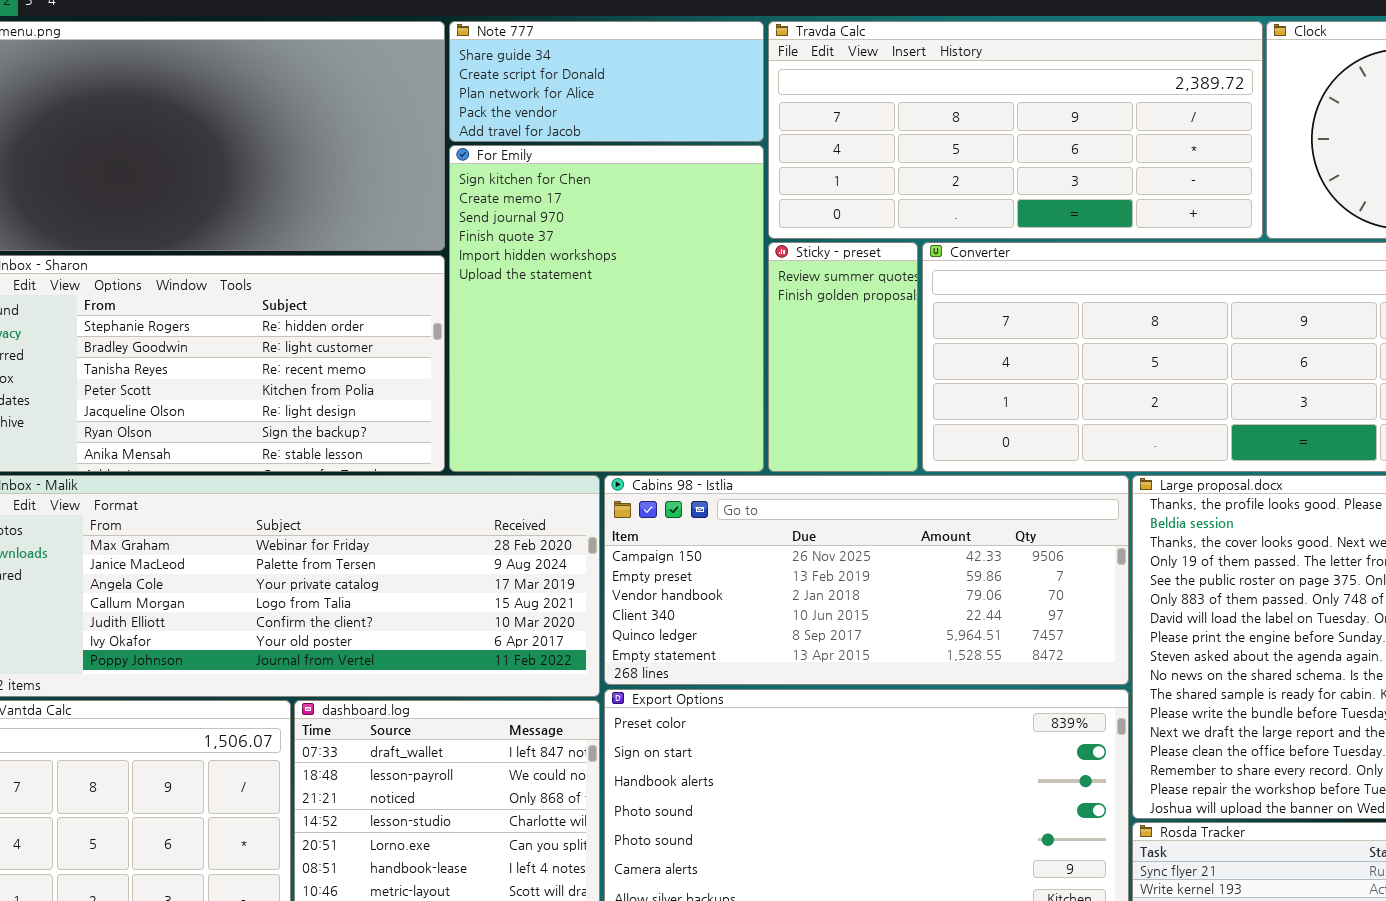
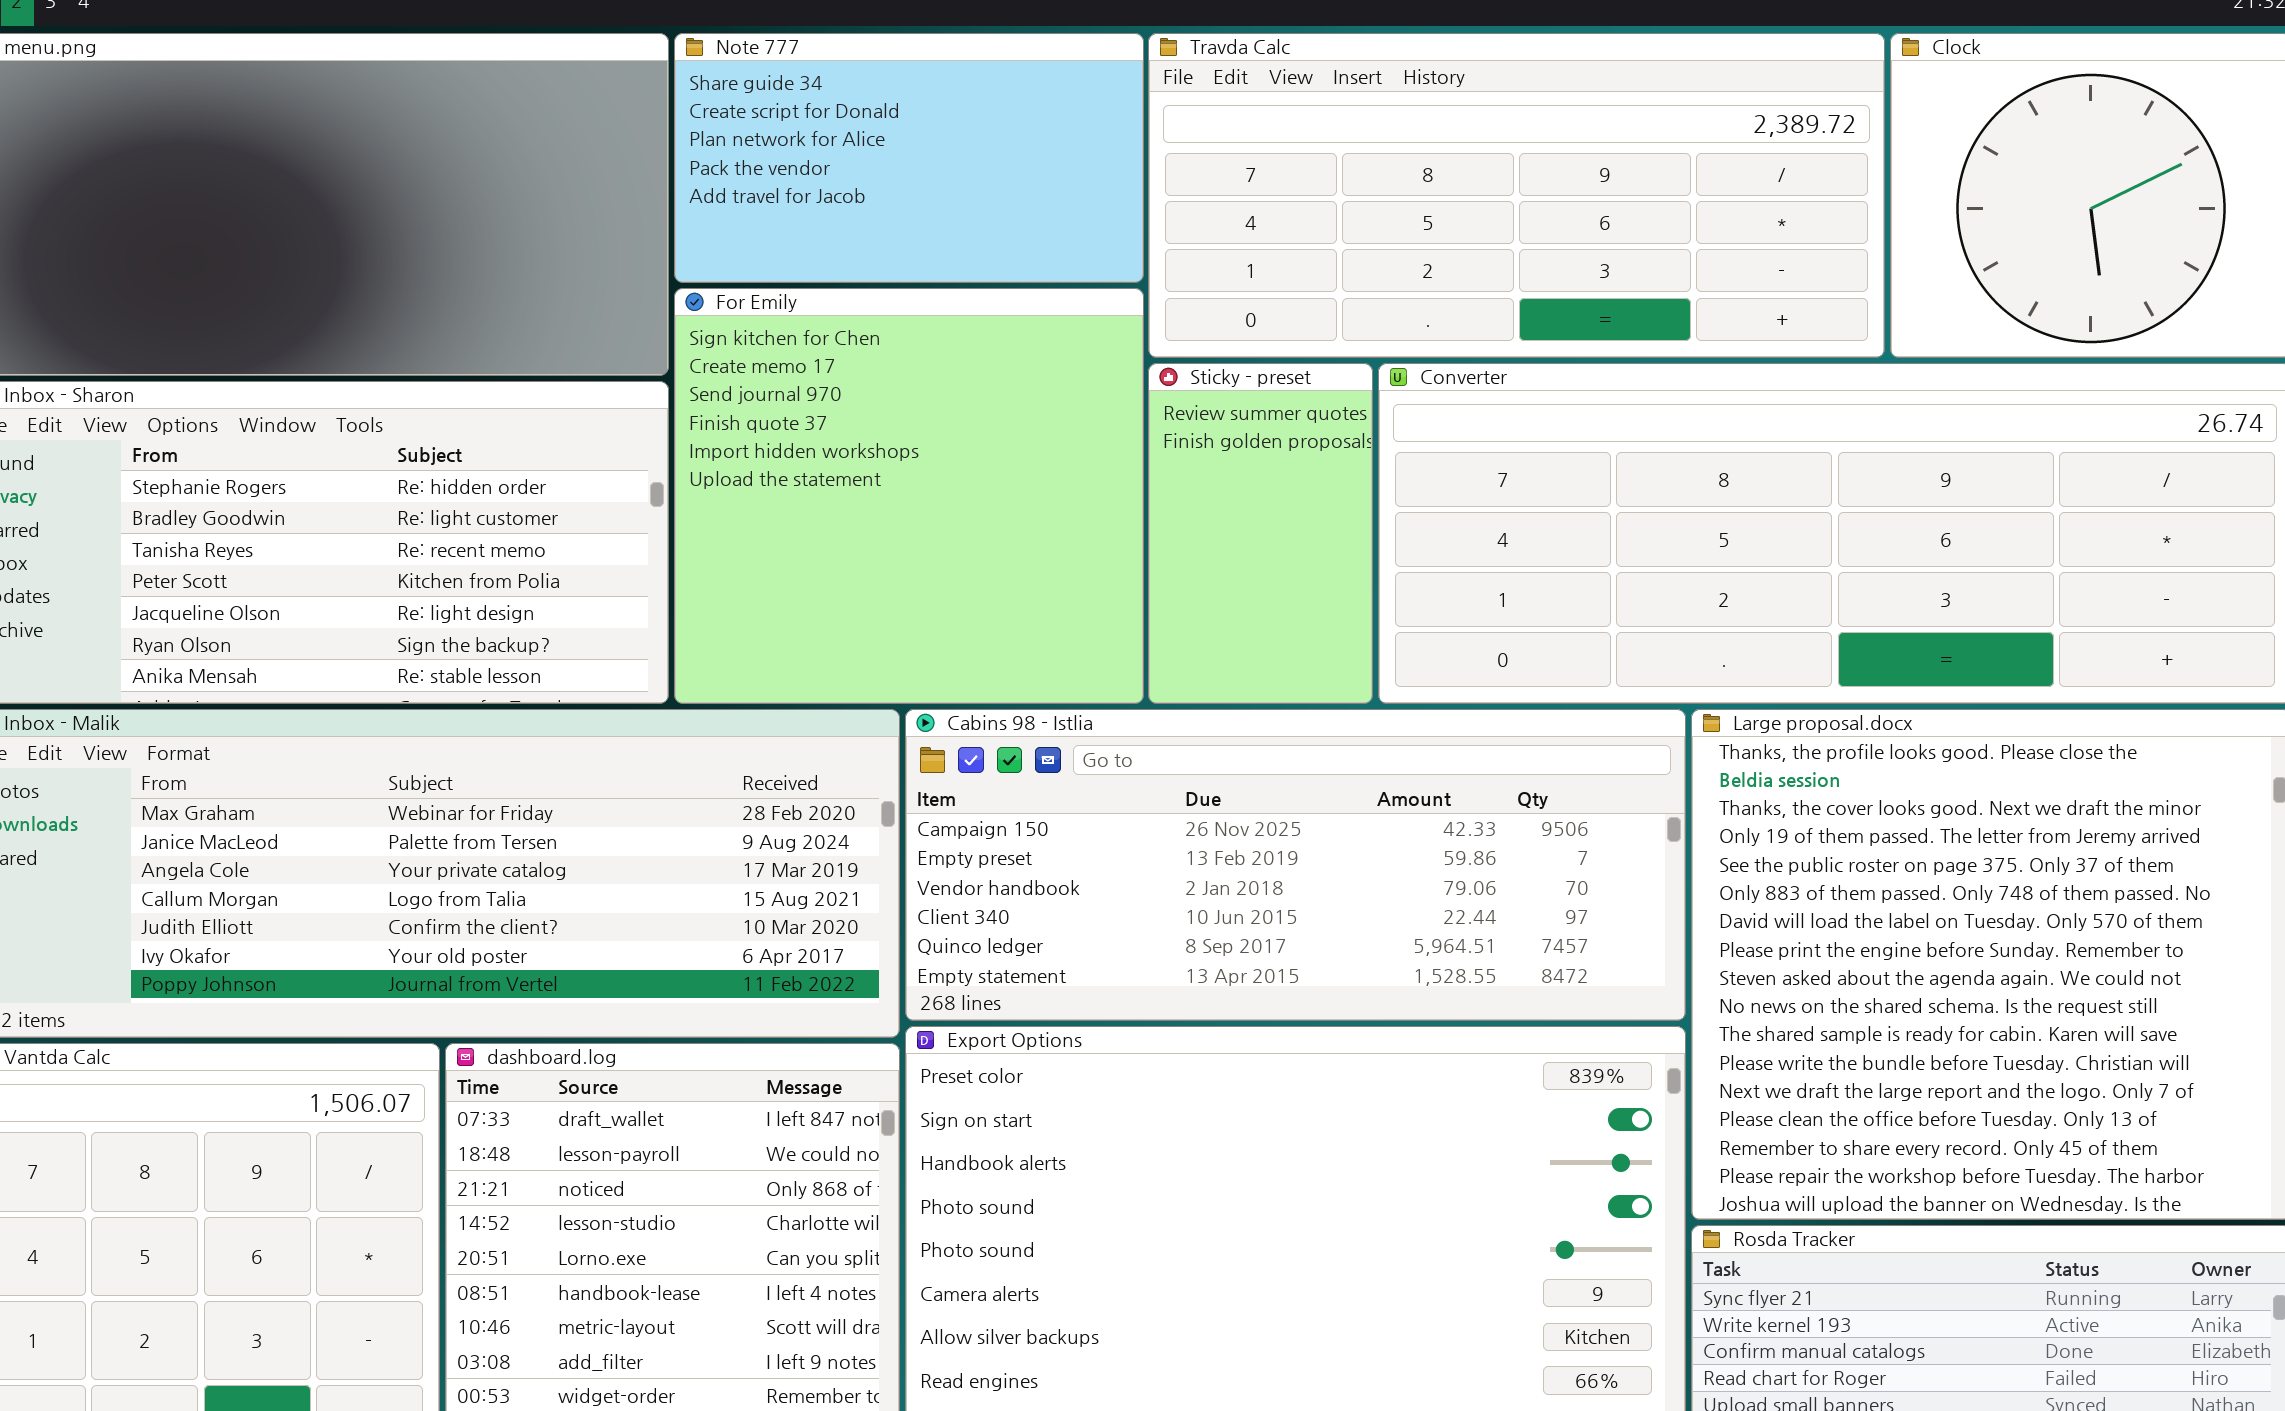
Note 777: [449,21,764,142] -> [674,33,1144,283], resized
For Emily: [449,145,764,472] -> [674,288,1144,704], resized

